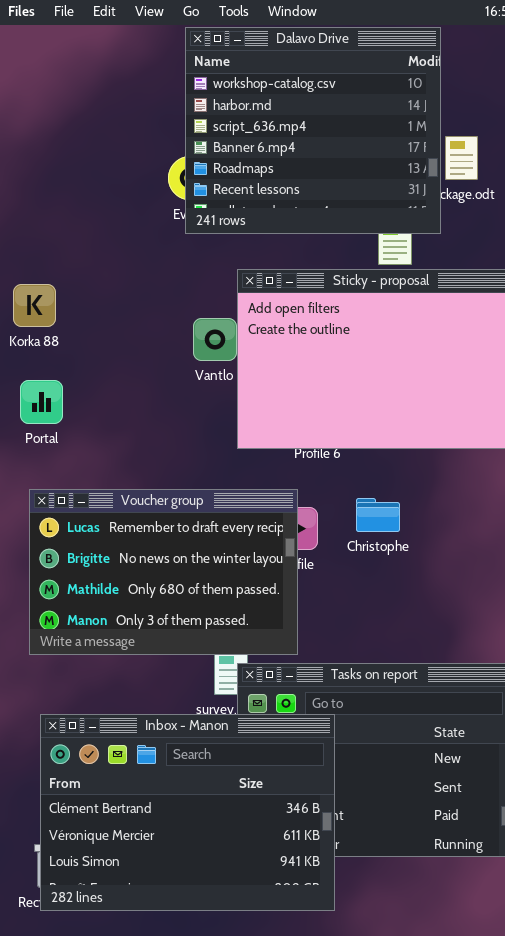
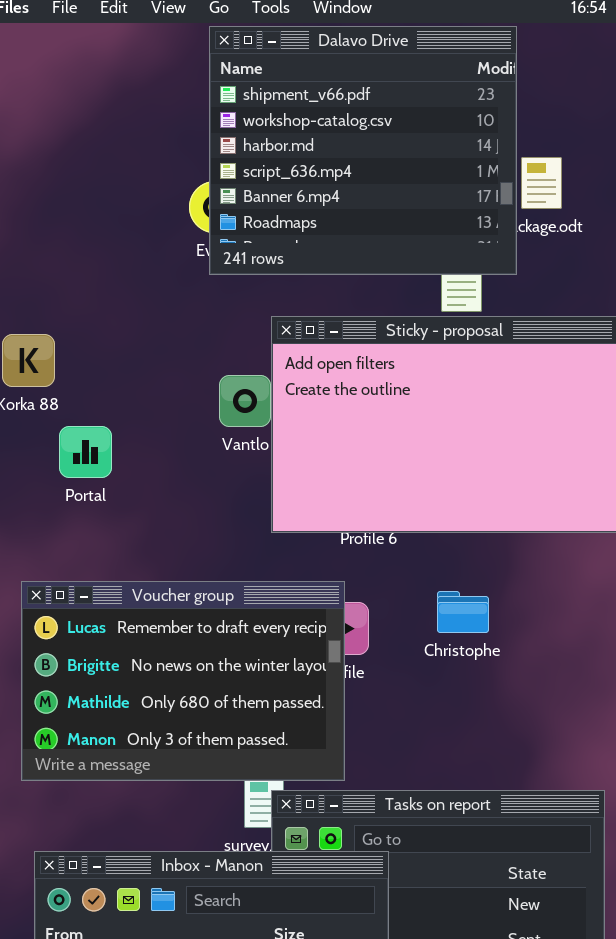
Dalavo Drive: [185,27,441,234] -> [209,26,517,275], scrolled up 1 row
Portal: [20,380,63,424] -> [59,426,112,478], moved
Christophe: [356,498,400,532] -> [437,591,489,633], moved

